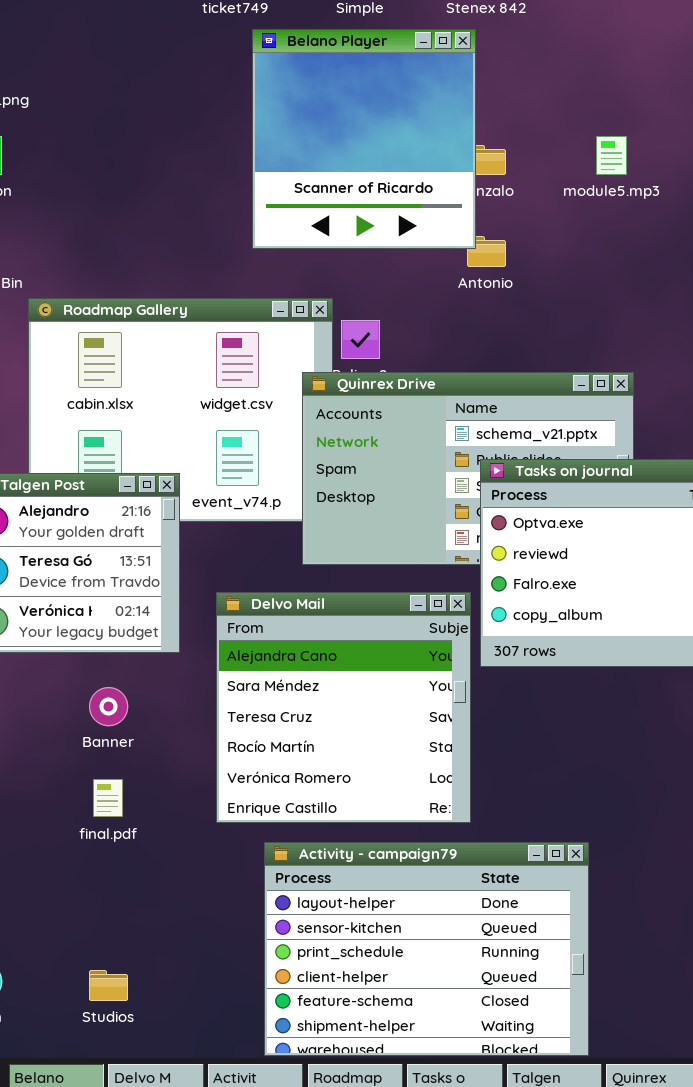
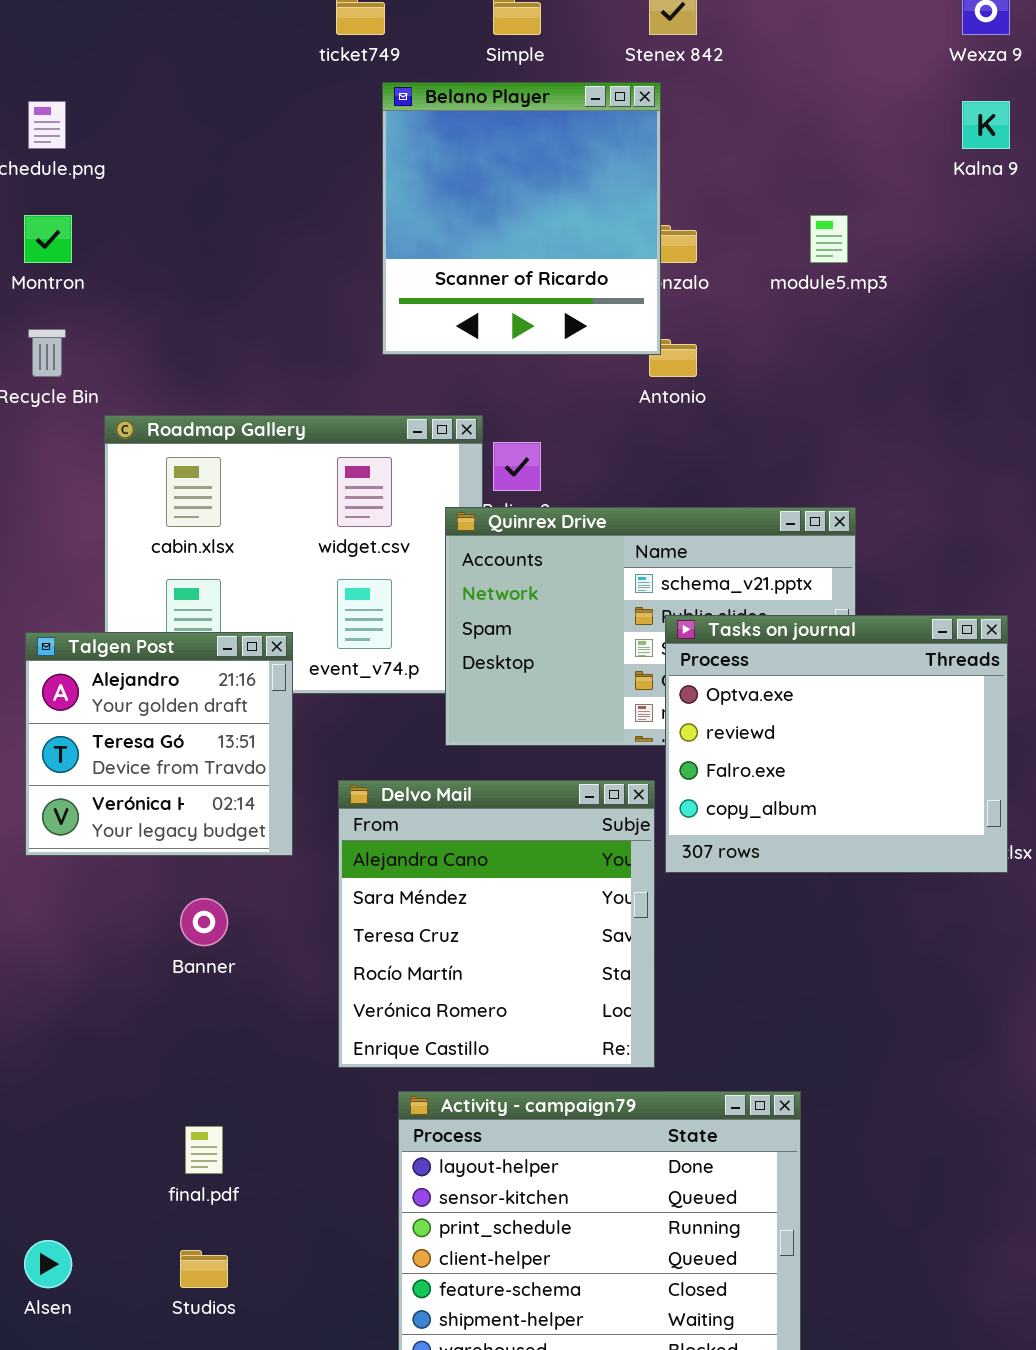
final.pdf: [93,779,123,817] -> [185,1126,223,1174], moved

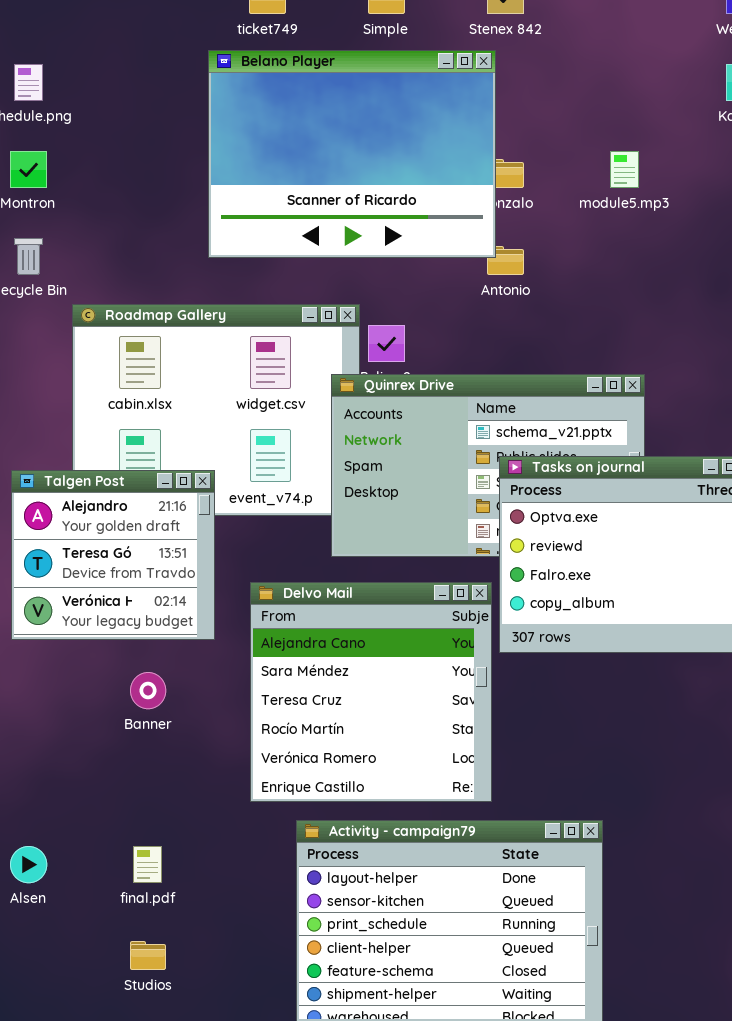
Belano Player: [382,82,661,355] -> [208,50,496,258], resized
Alsen: [24,1240,72,1288] -> [10,846,47,883], moved

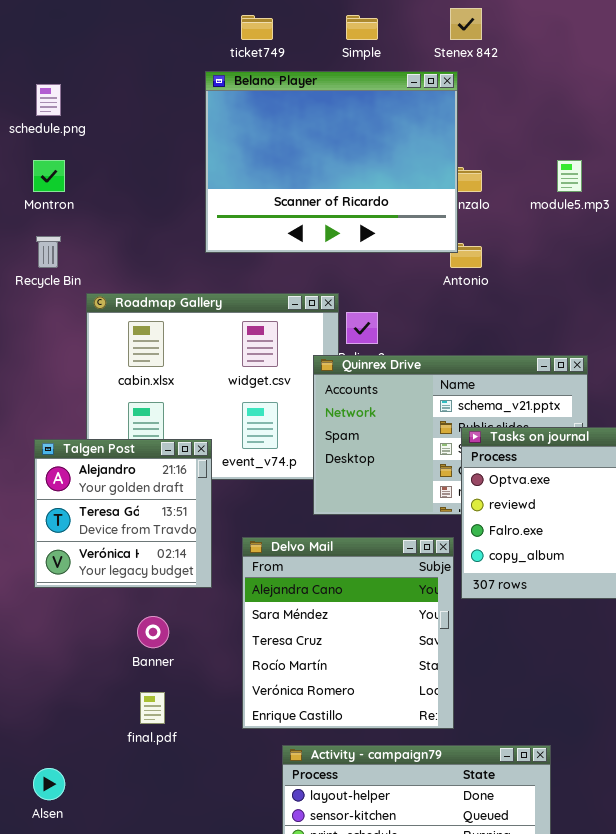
final.pdf: [133,846,162,883] -> [140,692,165,724], moved

